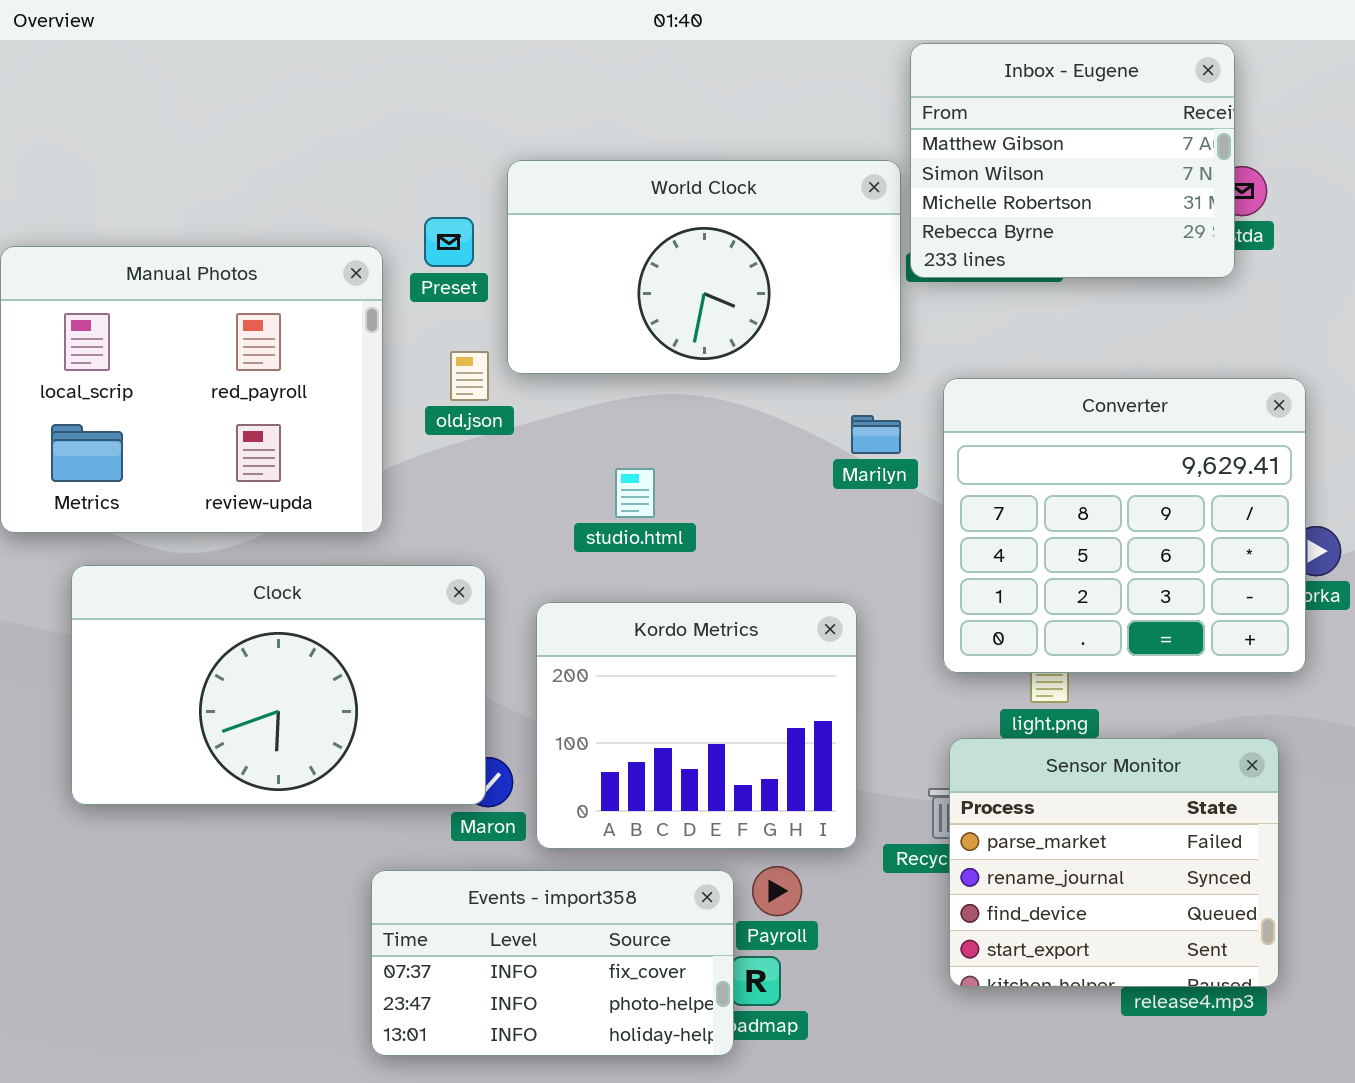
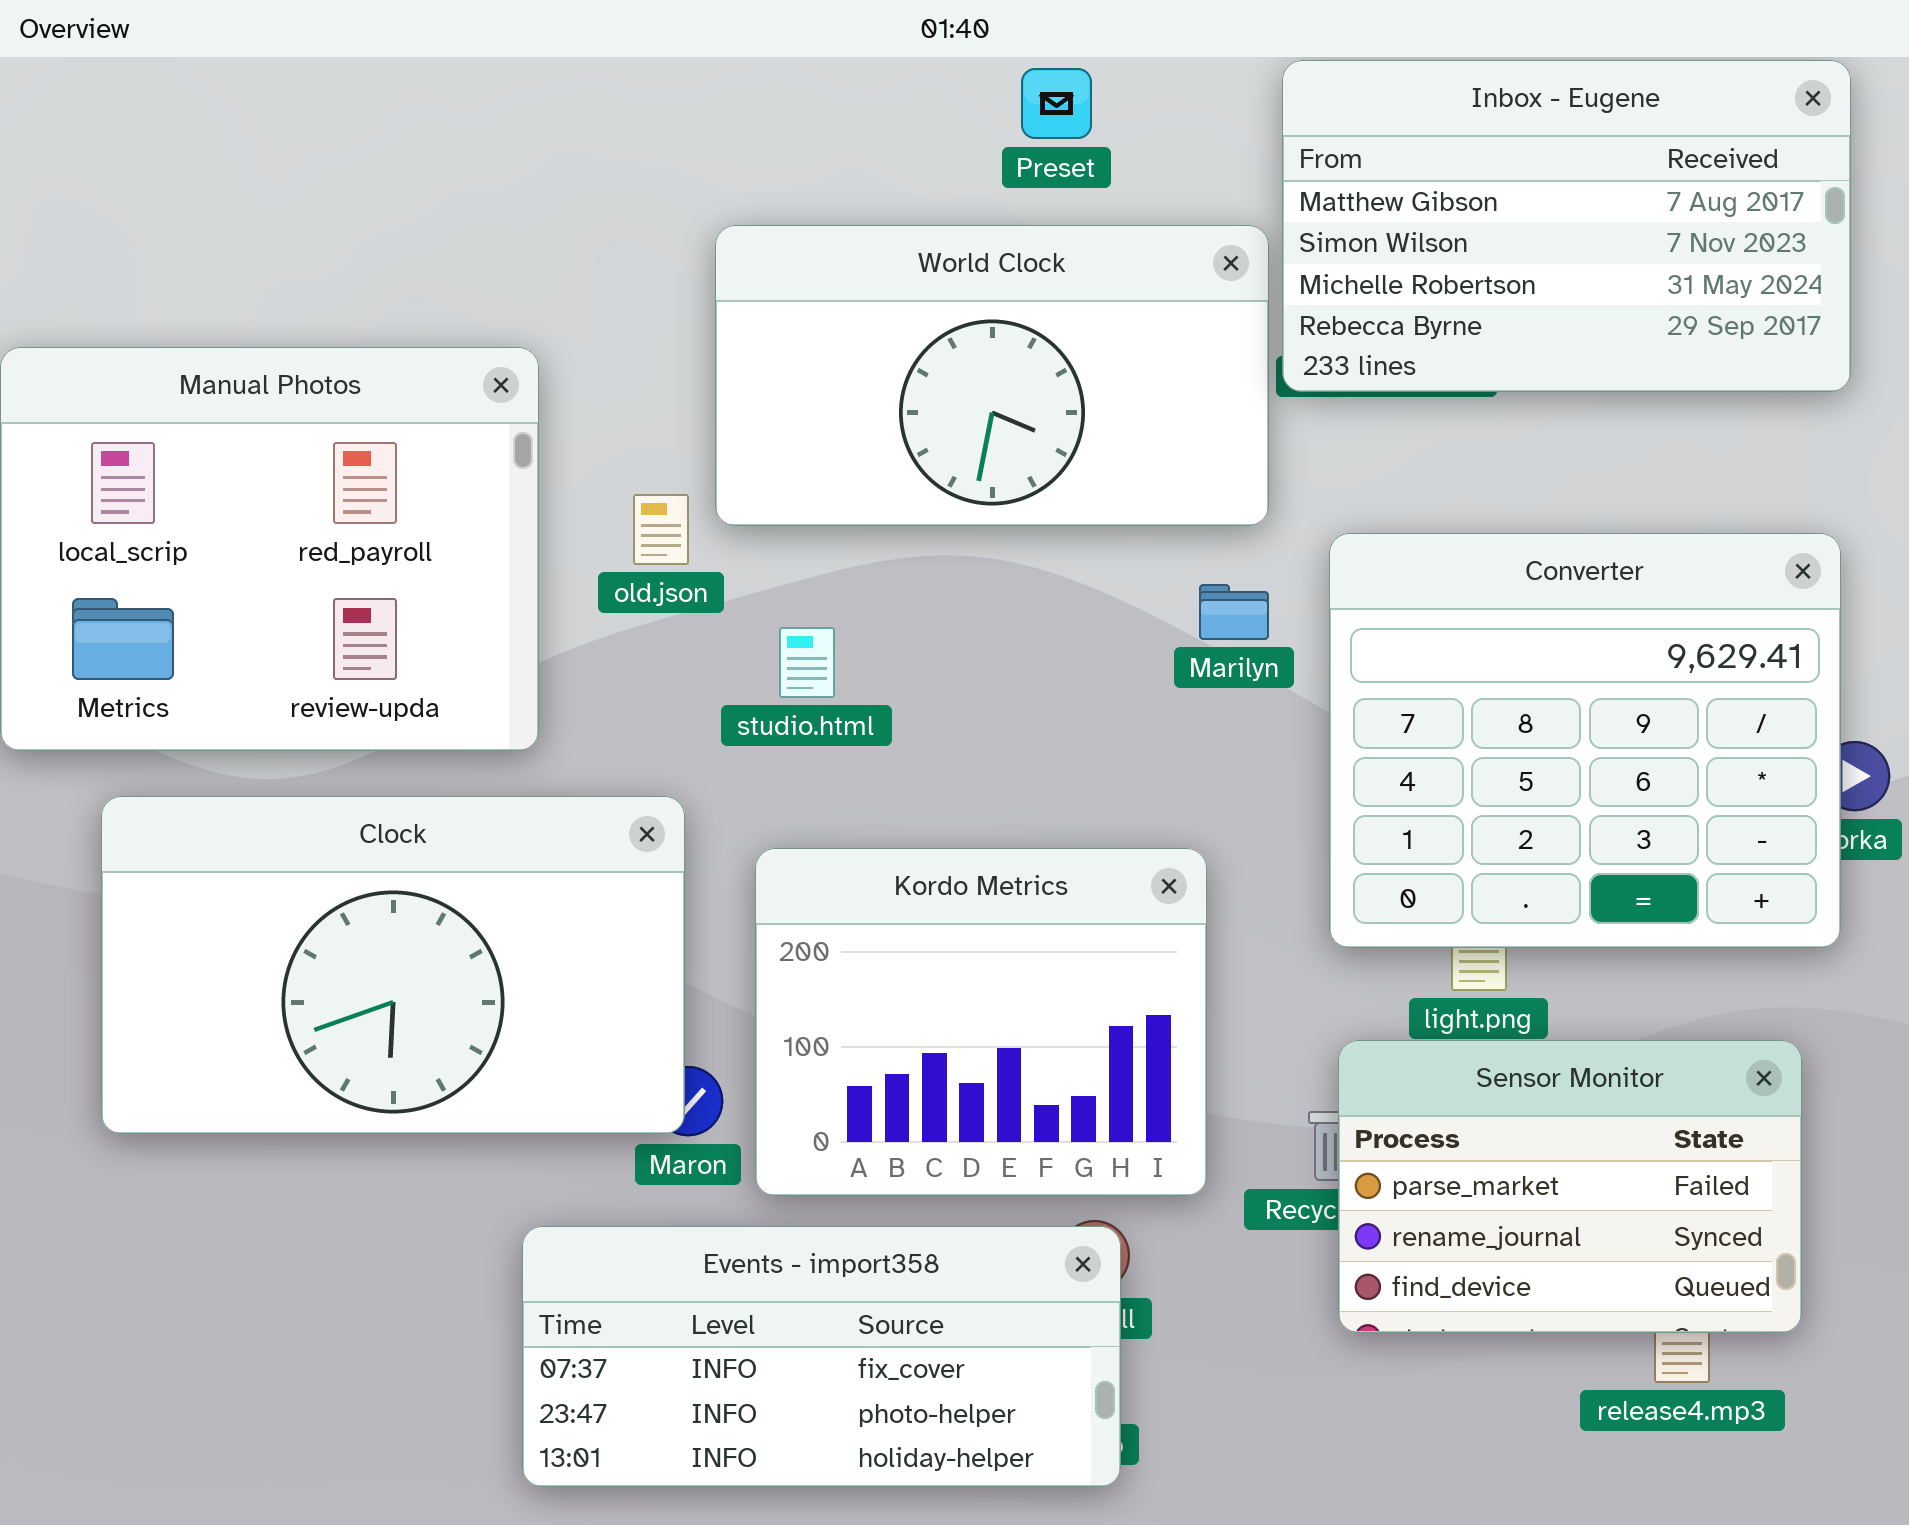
Inbox - Eugene: [910,43,1235,278] -> [1282,60,1851,392], resized
Preset: [424,217,474,267] -> [1021,68,1092,139], moved
studio.html: [615,468,655,518] -> [779,627,835,698], moved
Sensor Monitor: [949,738,1279,987] -> [1338,1040,1802,1333], resized
Events - import358: [371,870,734,1056] -> [522,1226,1121,1487], resized

